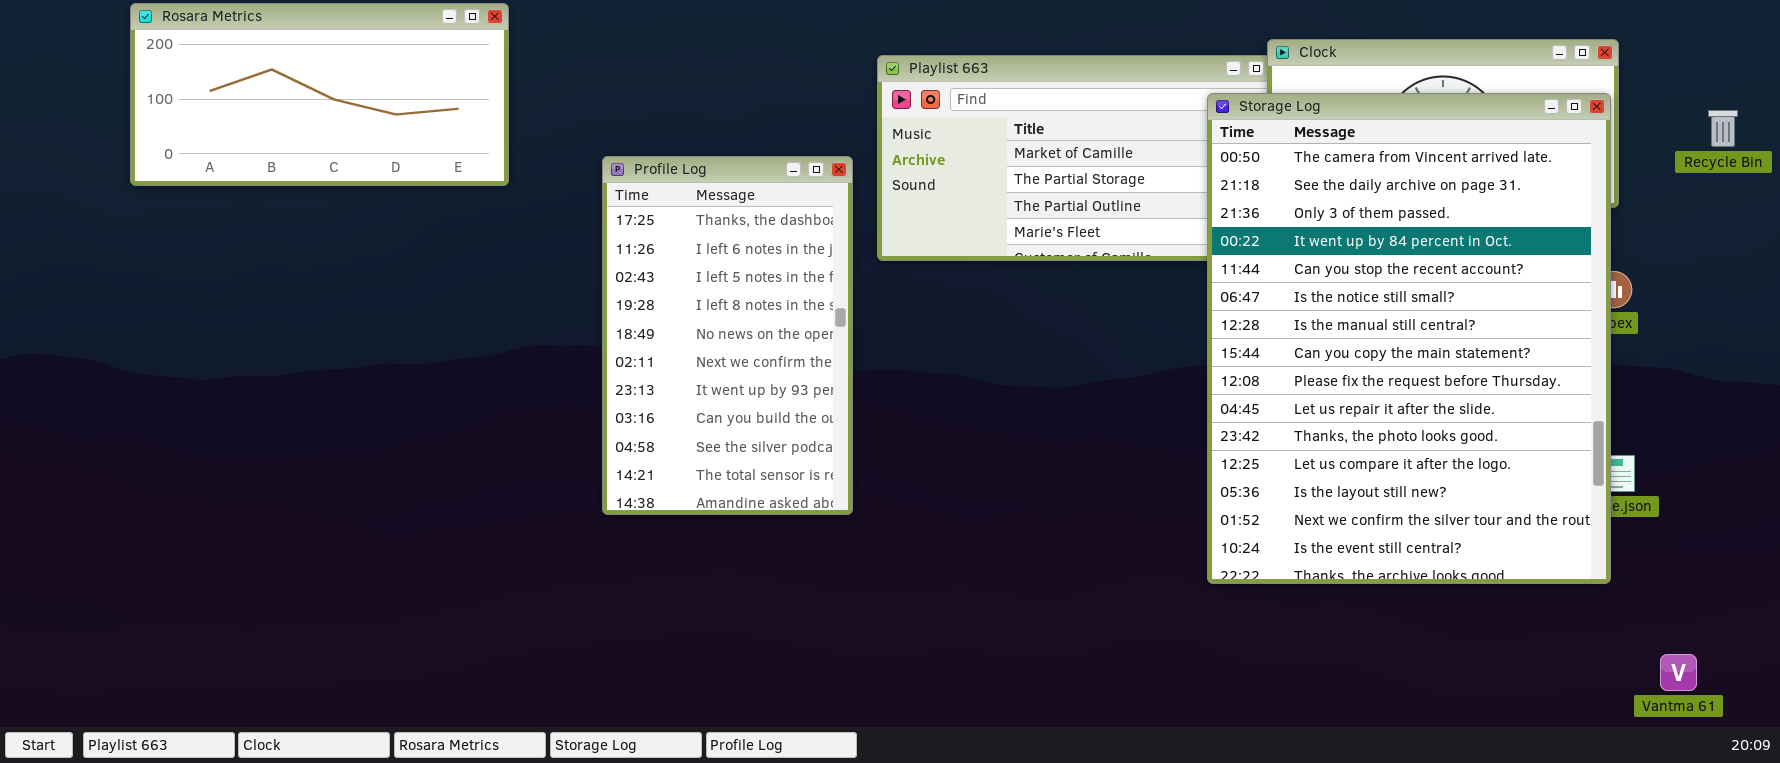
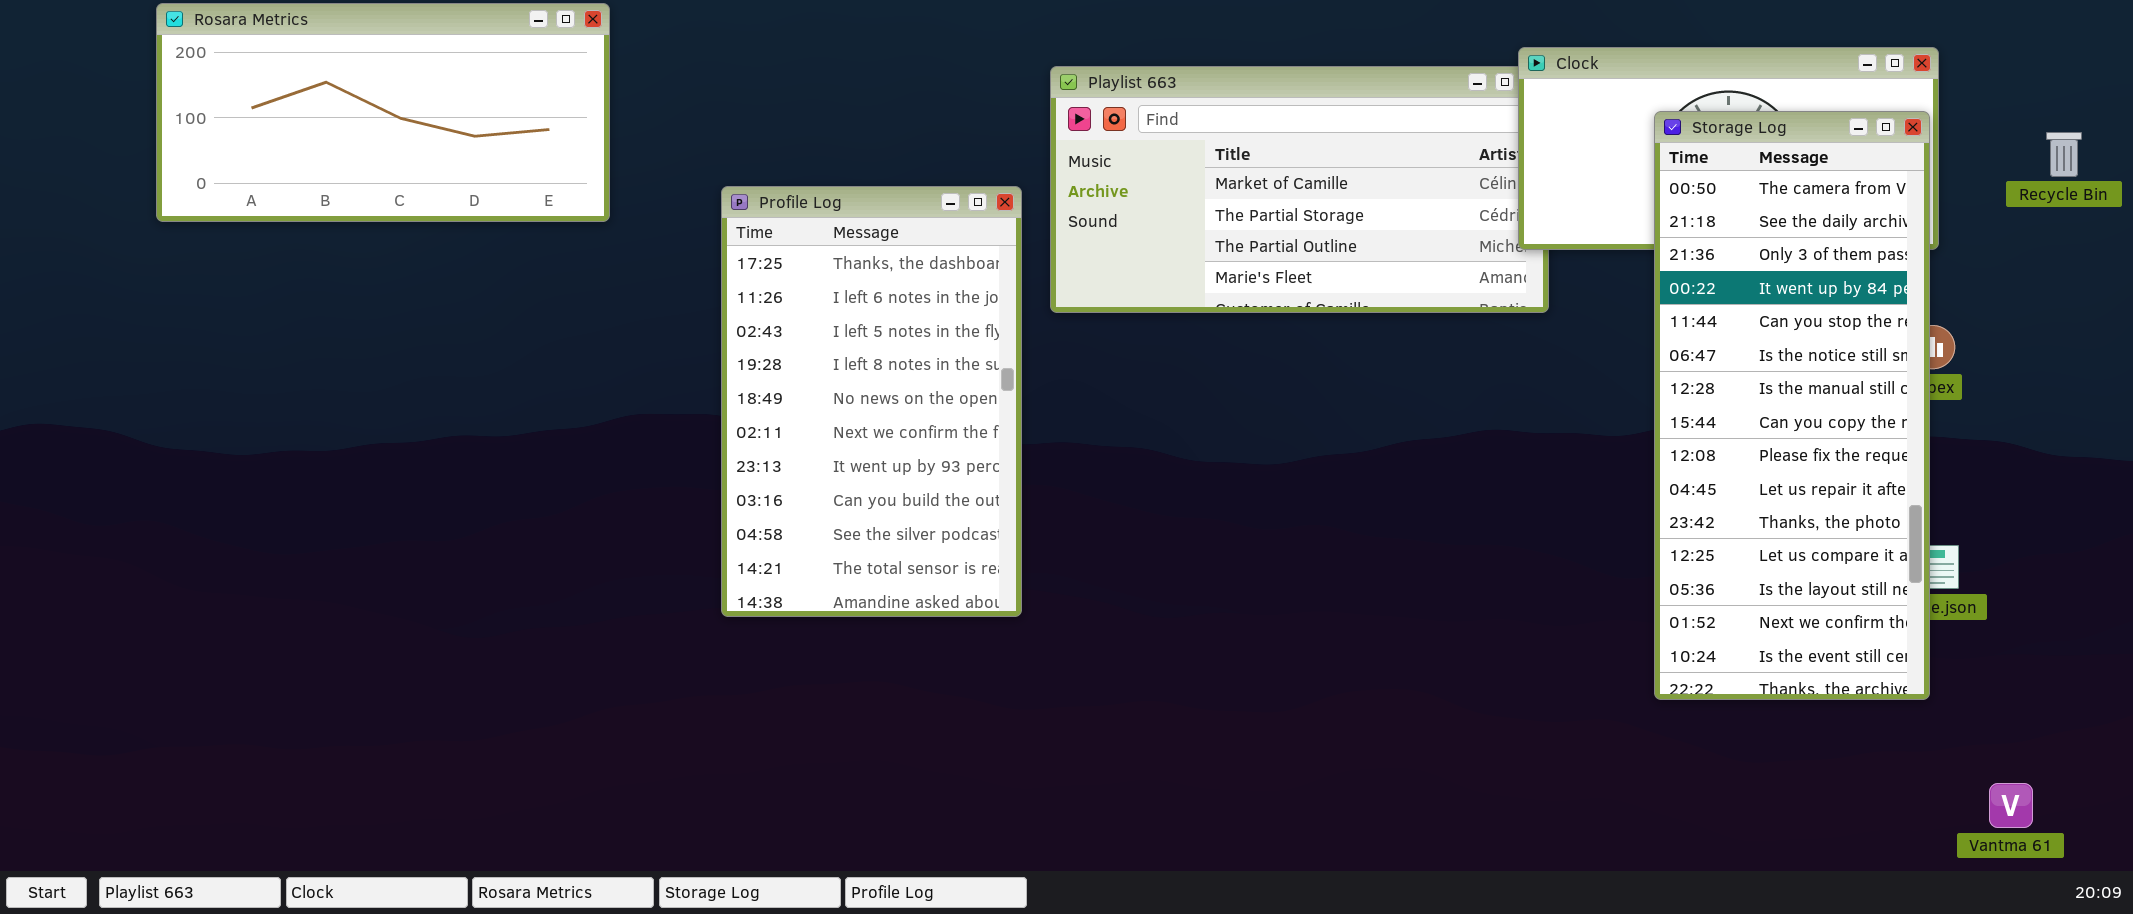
Storage Log: [1207,93,1611,584] -> [1654,111,1930,700], resized

